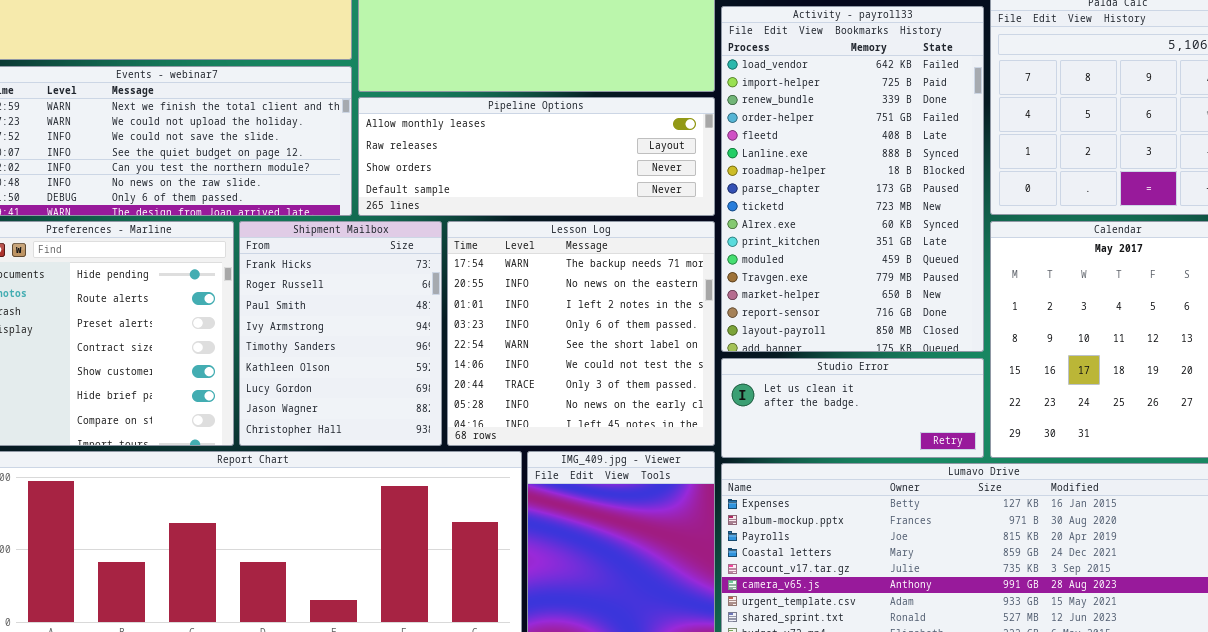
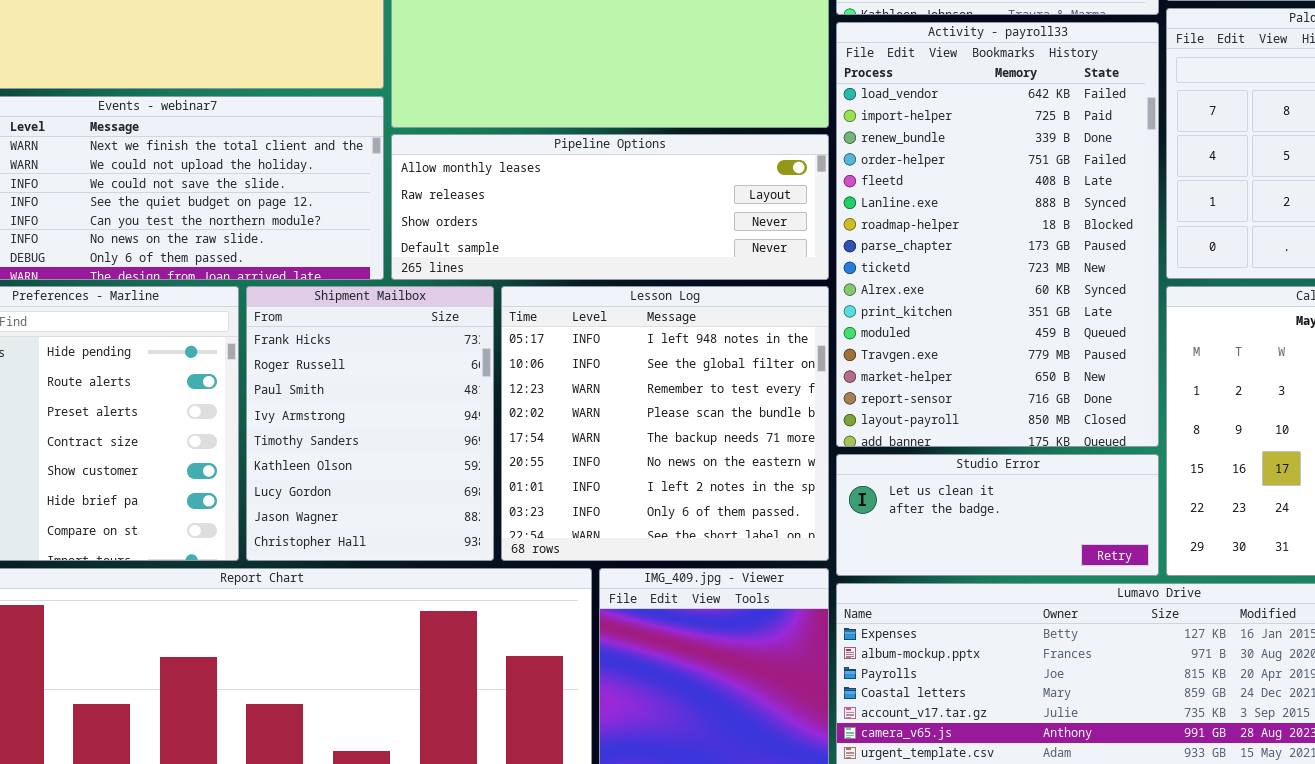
Lesson Log: [447,221,715,446] -> [501,286,829,561], scrolled up 4 rows

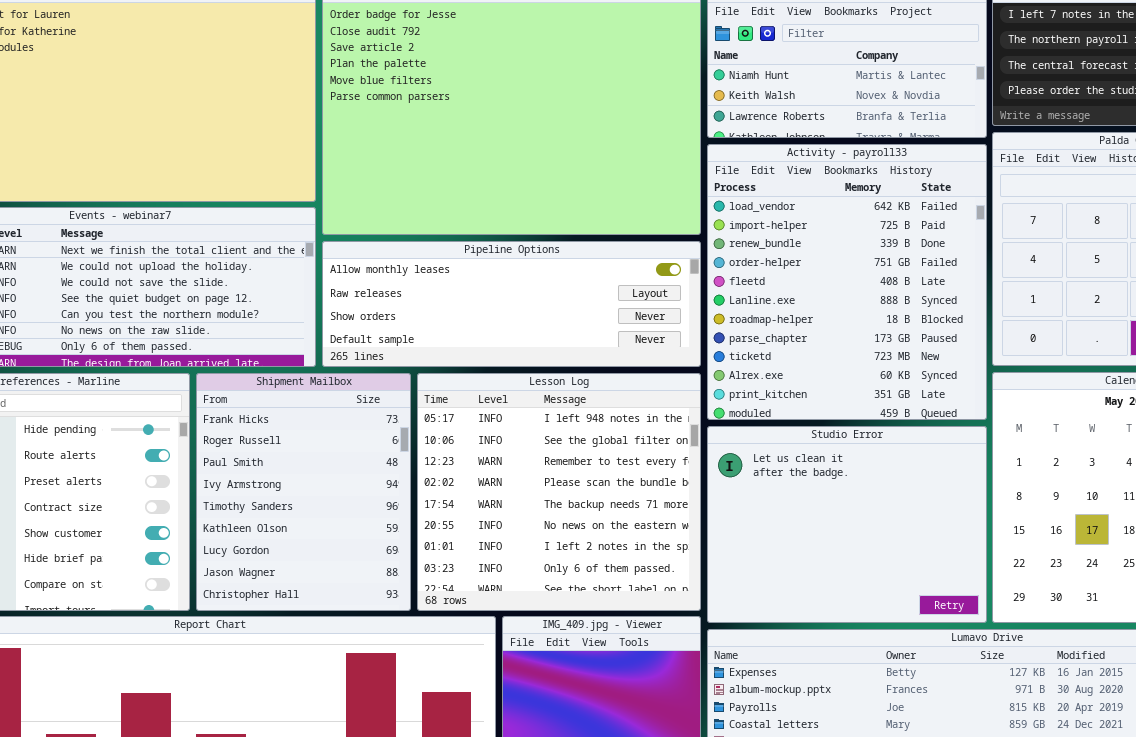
Activity - payroll33: [836,22,1159,447] -> [707,144,987,420], resized
Studio Error: [836,454,1159,576] -> [707,426,987,623], resized

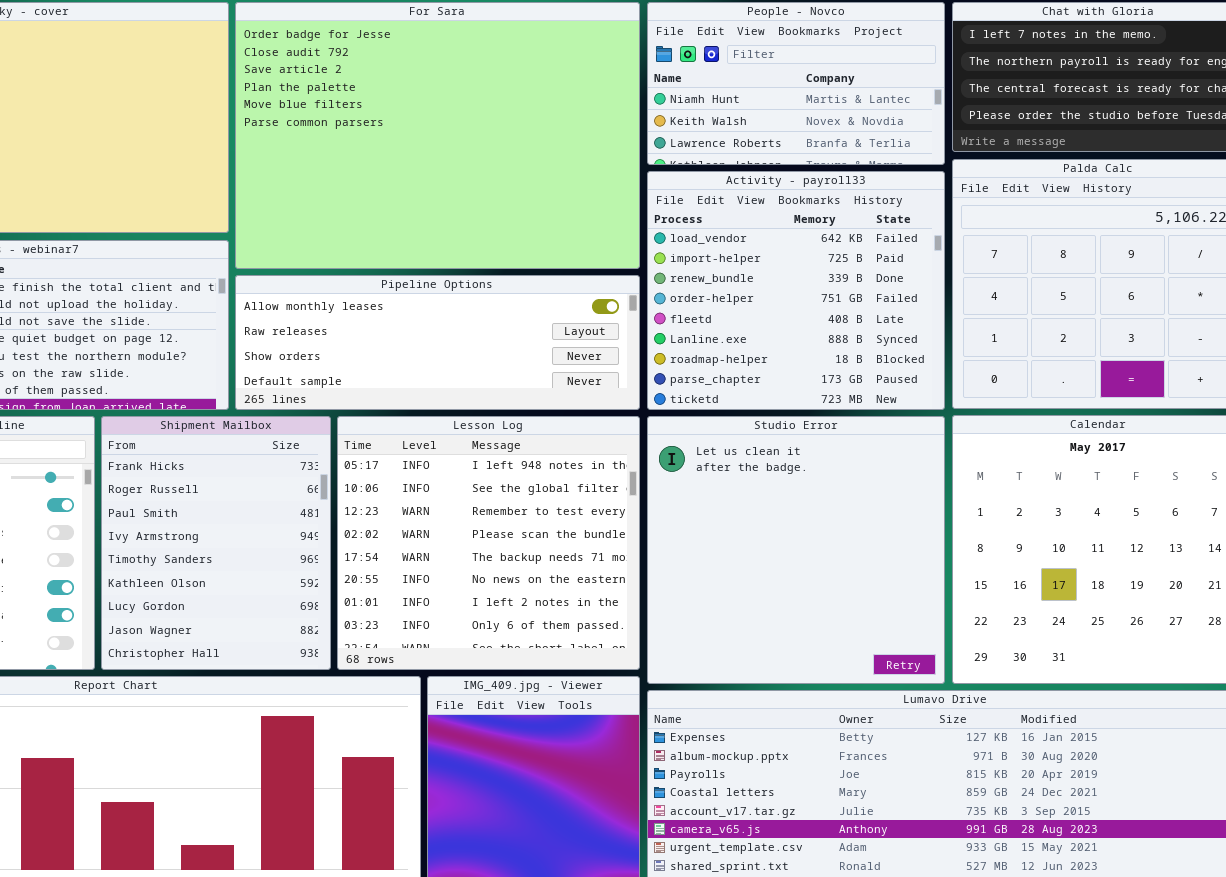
Activity - payroll33: [707,144,987,420] -> [647,171,945,410], resized
Studio Error: [707,426,987,623] -> [647,416,945,684], resized

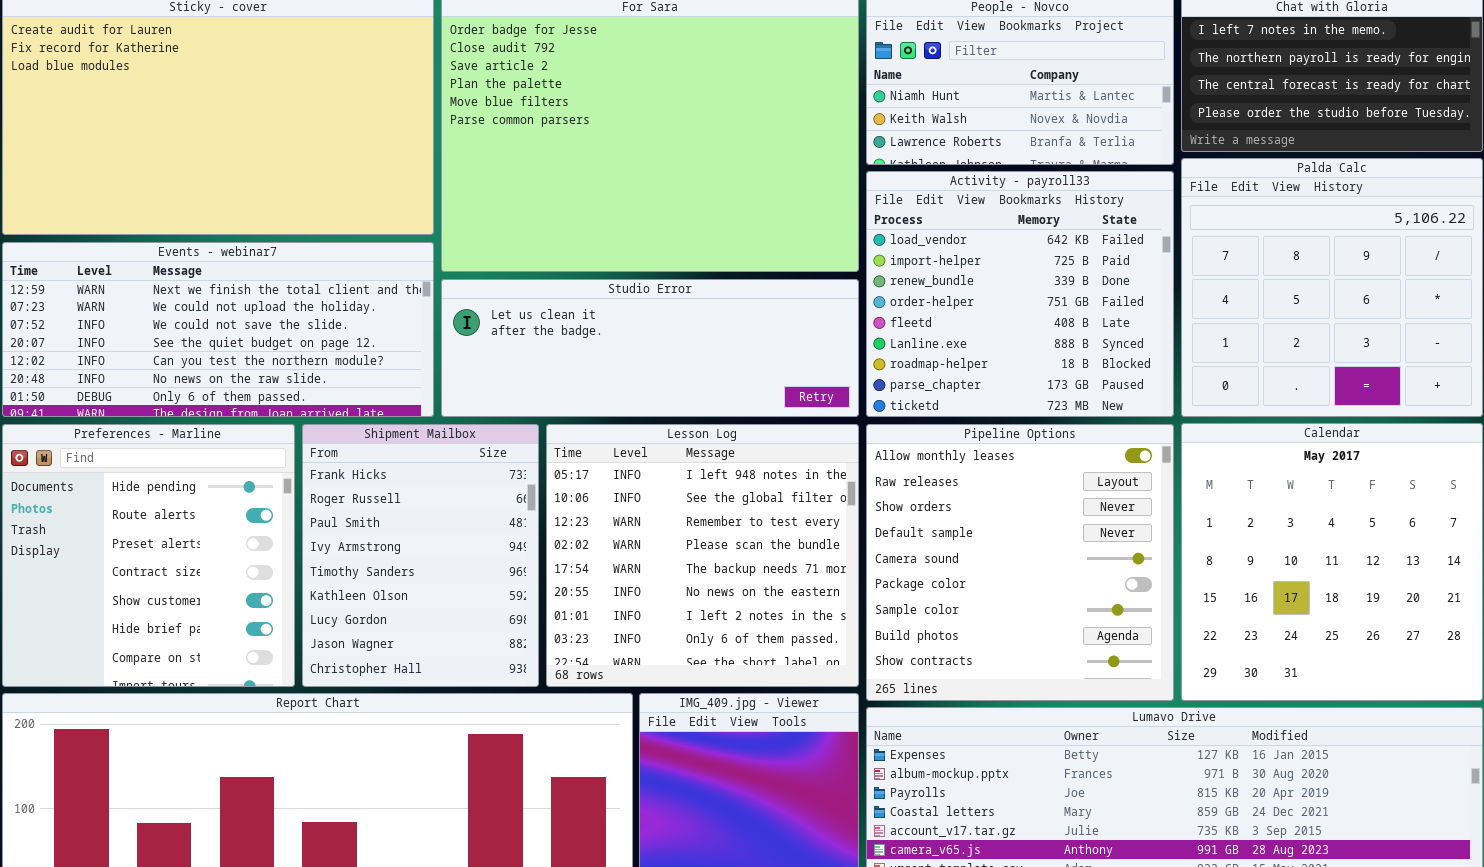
Pipeline Options: [235,275,640,410] -> [866,424,1174,701], moved, resized
Studio Error: [647,416,945,684] -> [441,279,859,417], moved, resized

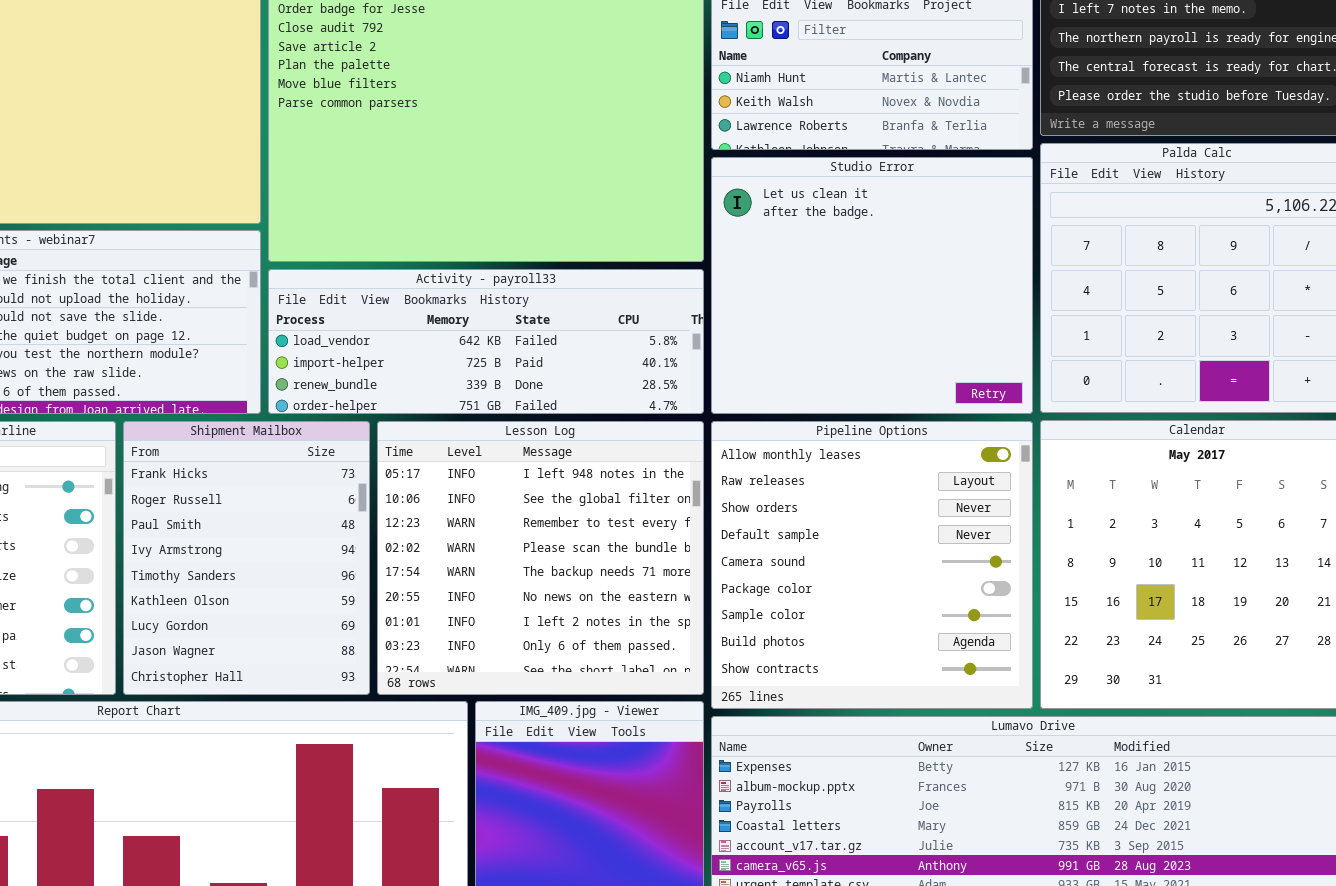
Activity - payroll33: [866,171,1174,417] -> [268,269,704,414], moved, resized
Studio Error: [441,279,859,417] -> [711,157,1033,414], moved, resized

